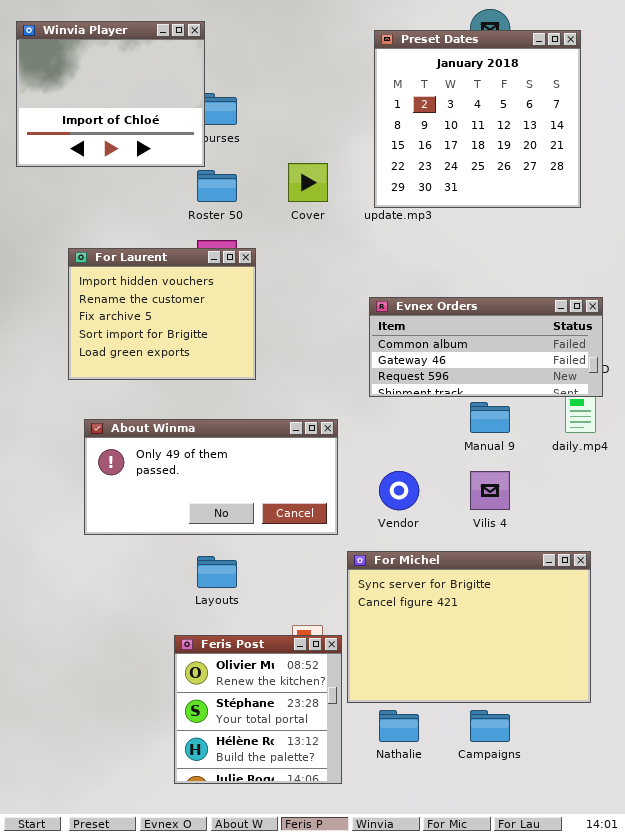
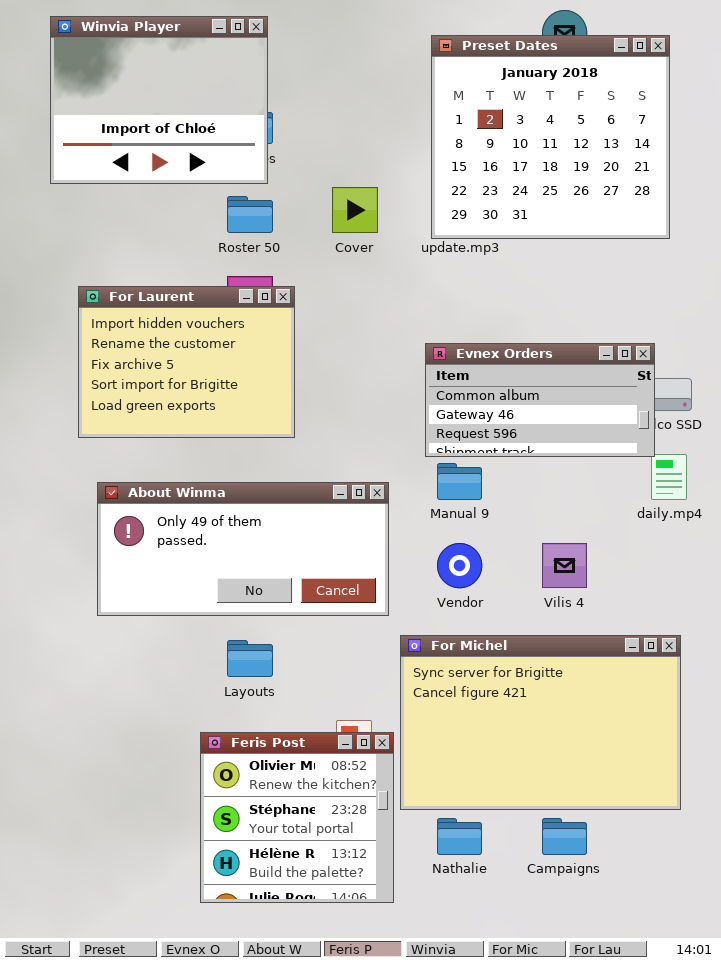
Winvia Player: [16,21,205,167] -> [50,16,268,184], moved
Evnex Orders: [369,297,603,397] -> [425,343,655,457], resized
Manual 9: [470,402,510,433] -> [437,463,482,500], moved

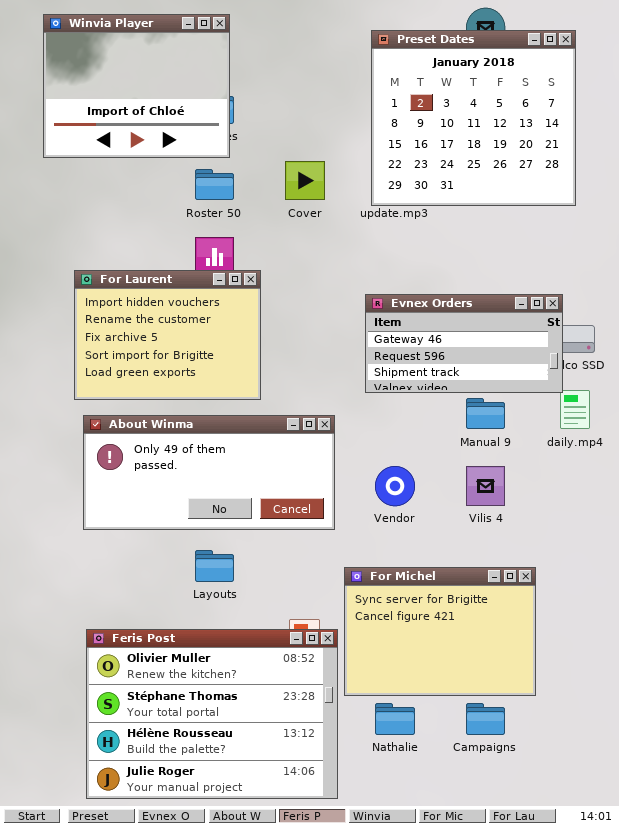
For Laurent: [78,286,295,438] -> [74,270,261,400], moved
Evnex Orders: [425,343,655,457] -> [365,294,563,393], scrolled down 1 row
Manual 9: [437,463,482,500] -> [466,398,505,429], moved
For Michel: [400,635,681,810] -> [344,567,536,696], resized
Feris Post: [200,732,394,903] -> [86,629,338,799], resized

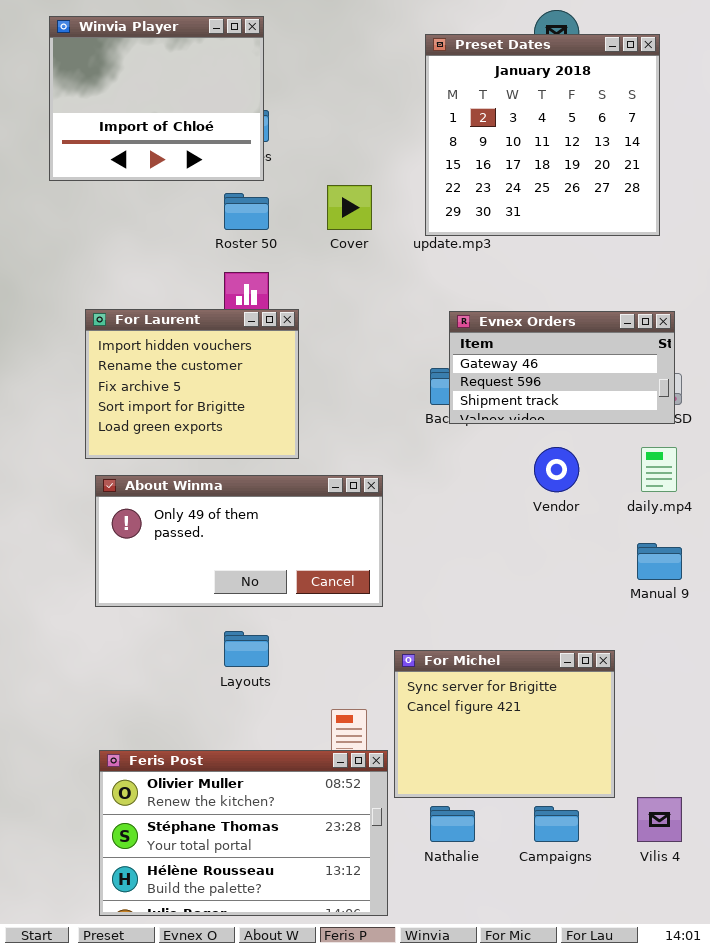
Evnex Orders: [365,294,563,393] -> [449,311,675,424], moved
Manual 9: [466,398,505,429] -> [637,543,682,580], moved
Vendor: [375,466,415,506] -> [534,447,579,492], moved
Vilis 4: [466,466,505,506] -> [637,797,682,842], moved
Feris Post: [86,629,338,799] -> [99,750,388,916], resized

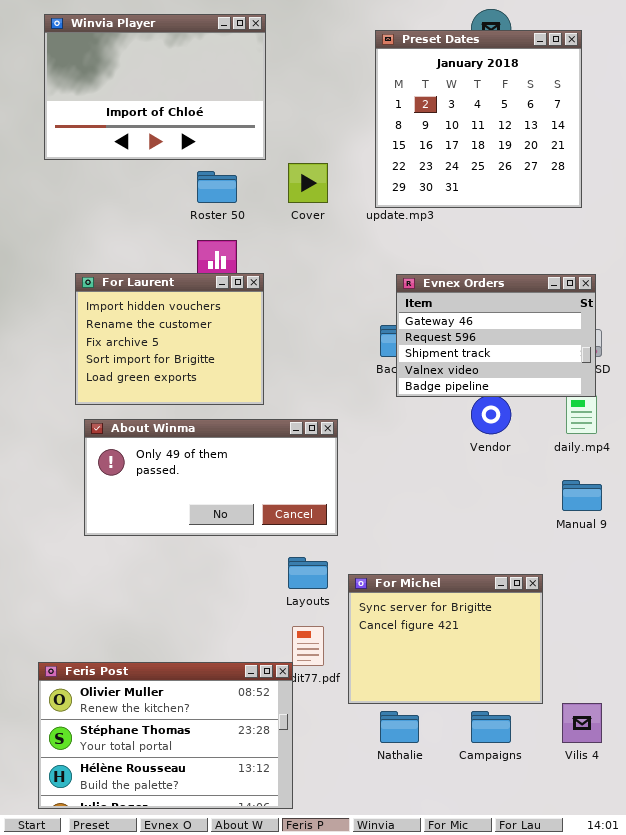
Winvia Player: [49,16,264,181] -> [44,14,266,160], resized
Evnex Orders: [449,311,675,424] -> [396,274,596,397], resized
Layouts: [224,631,269,667] -> [288,557,328,589], moved
Feris Post: [99,750,388,916] -> [38,662,293,809], moved

